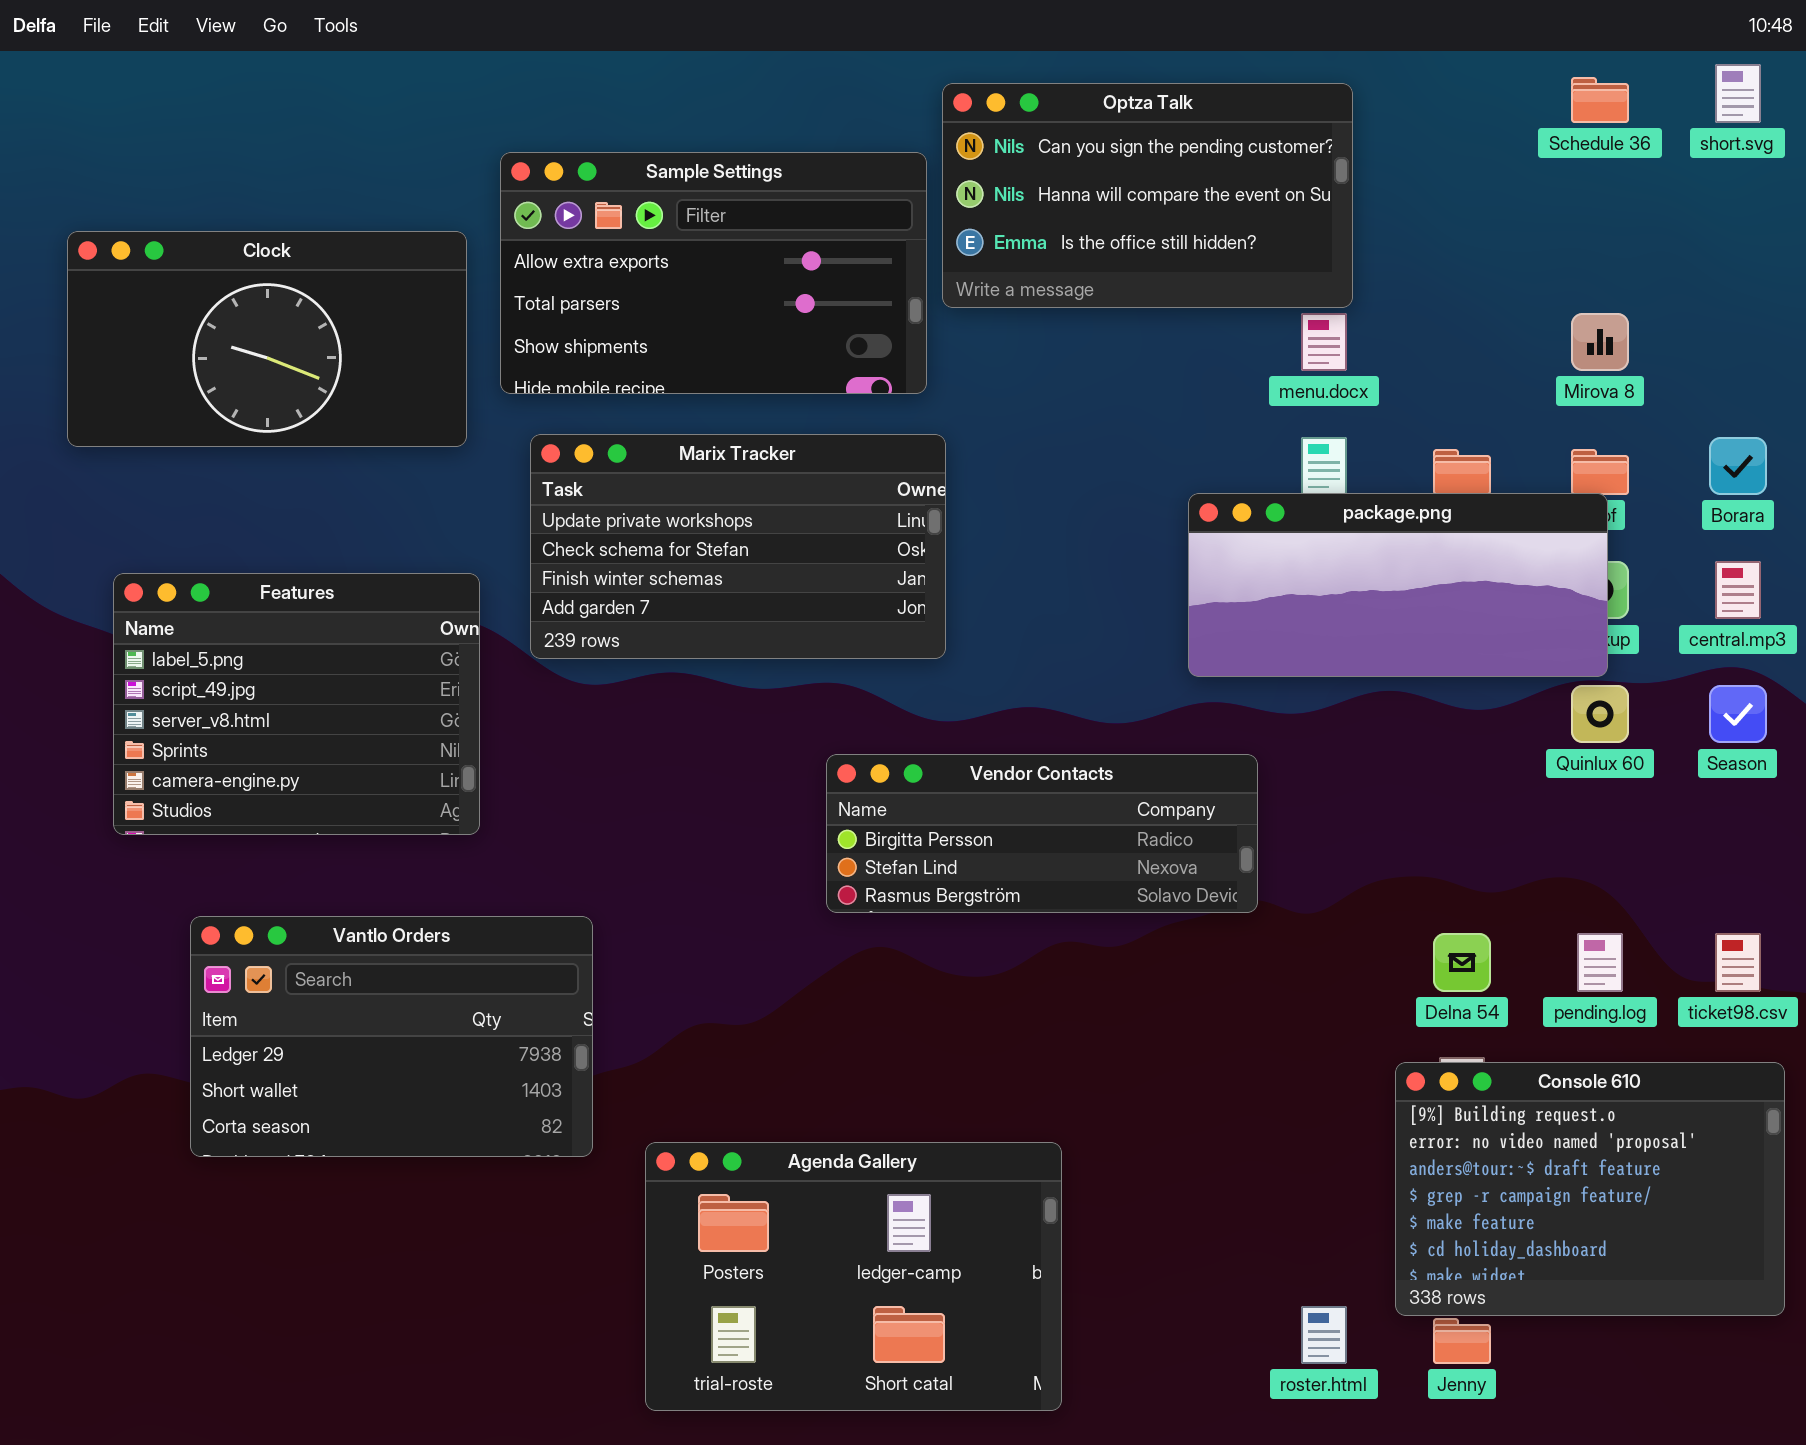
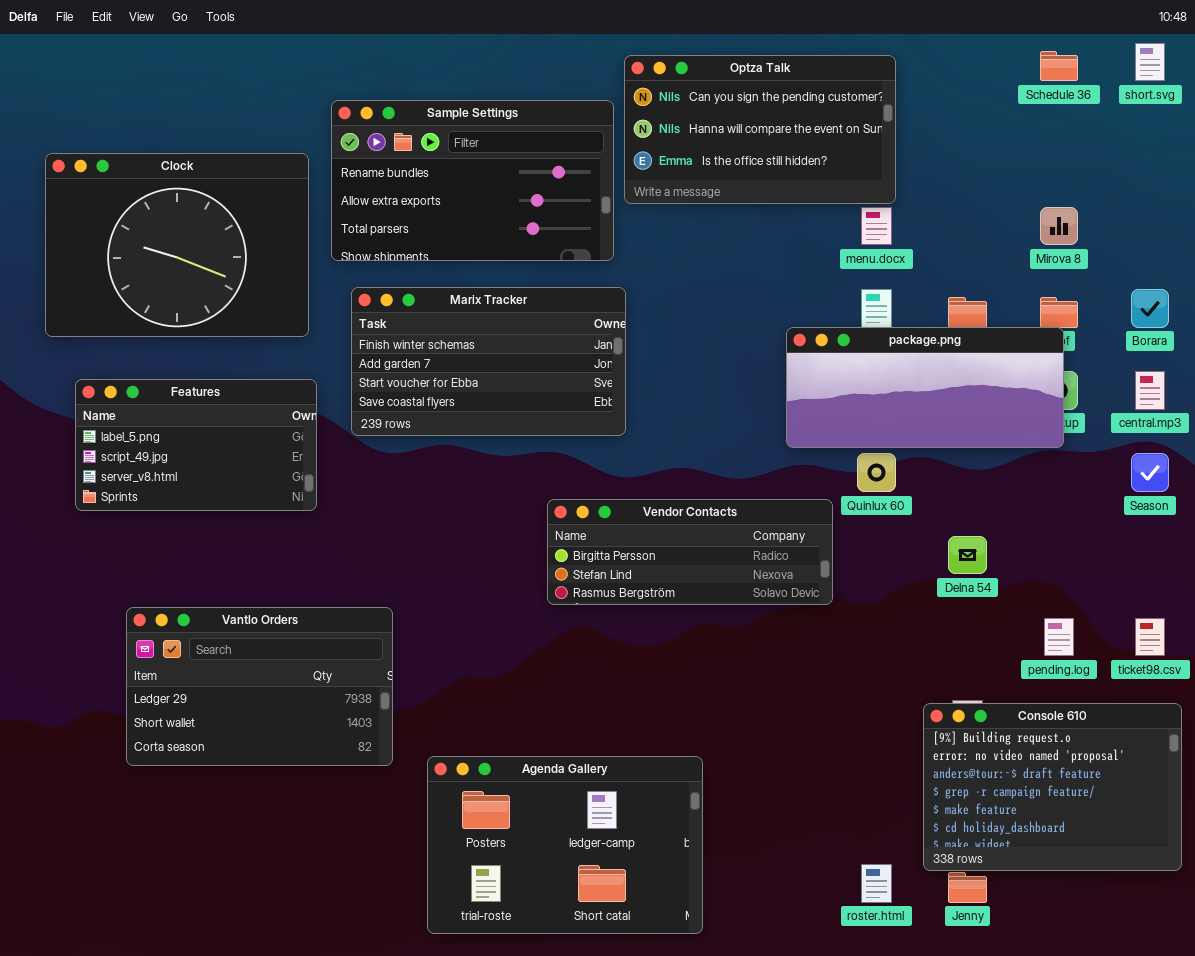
Sample Settings: [500,152,927,394] -> [331,100,614,261], scrolled up 1 row
Clock: [67,231,467,447] -> [45,153,309,337], resized
Marix Tracker: [530,434,946,659] -> [351,287,626,436], scrolled down 2 rows
Features: [113,573,480,835] -> [75,379,317,511], resized
Quinlux 60: [1571,685,1629,743] -> [857,453,896,492], moved
Delna 54: [1433,933,1491,992] -> [948,536,987,574], moved

